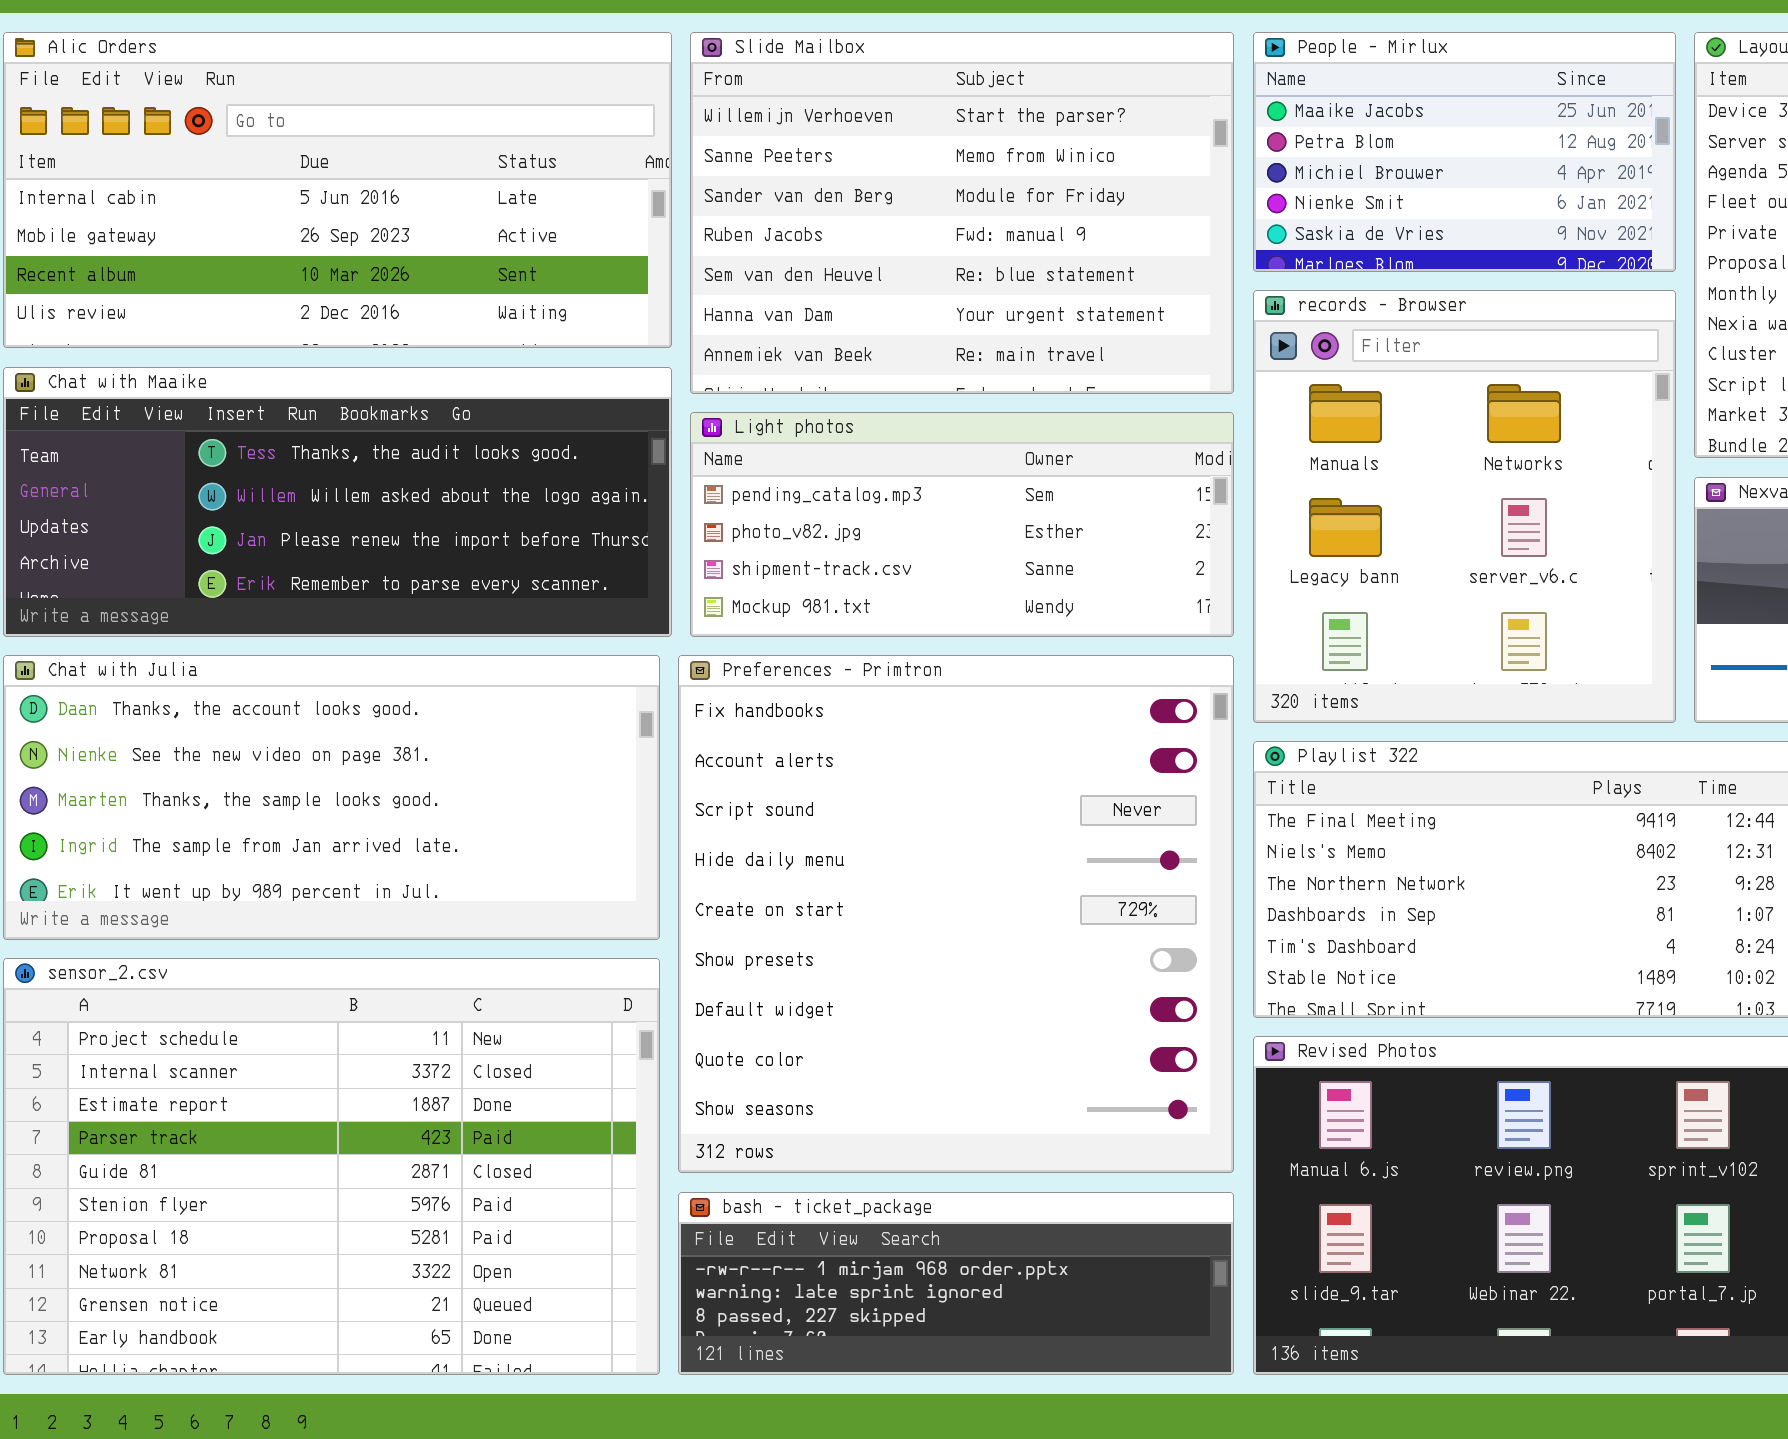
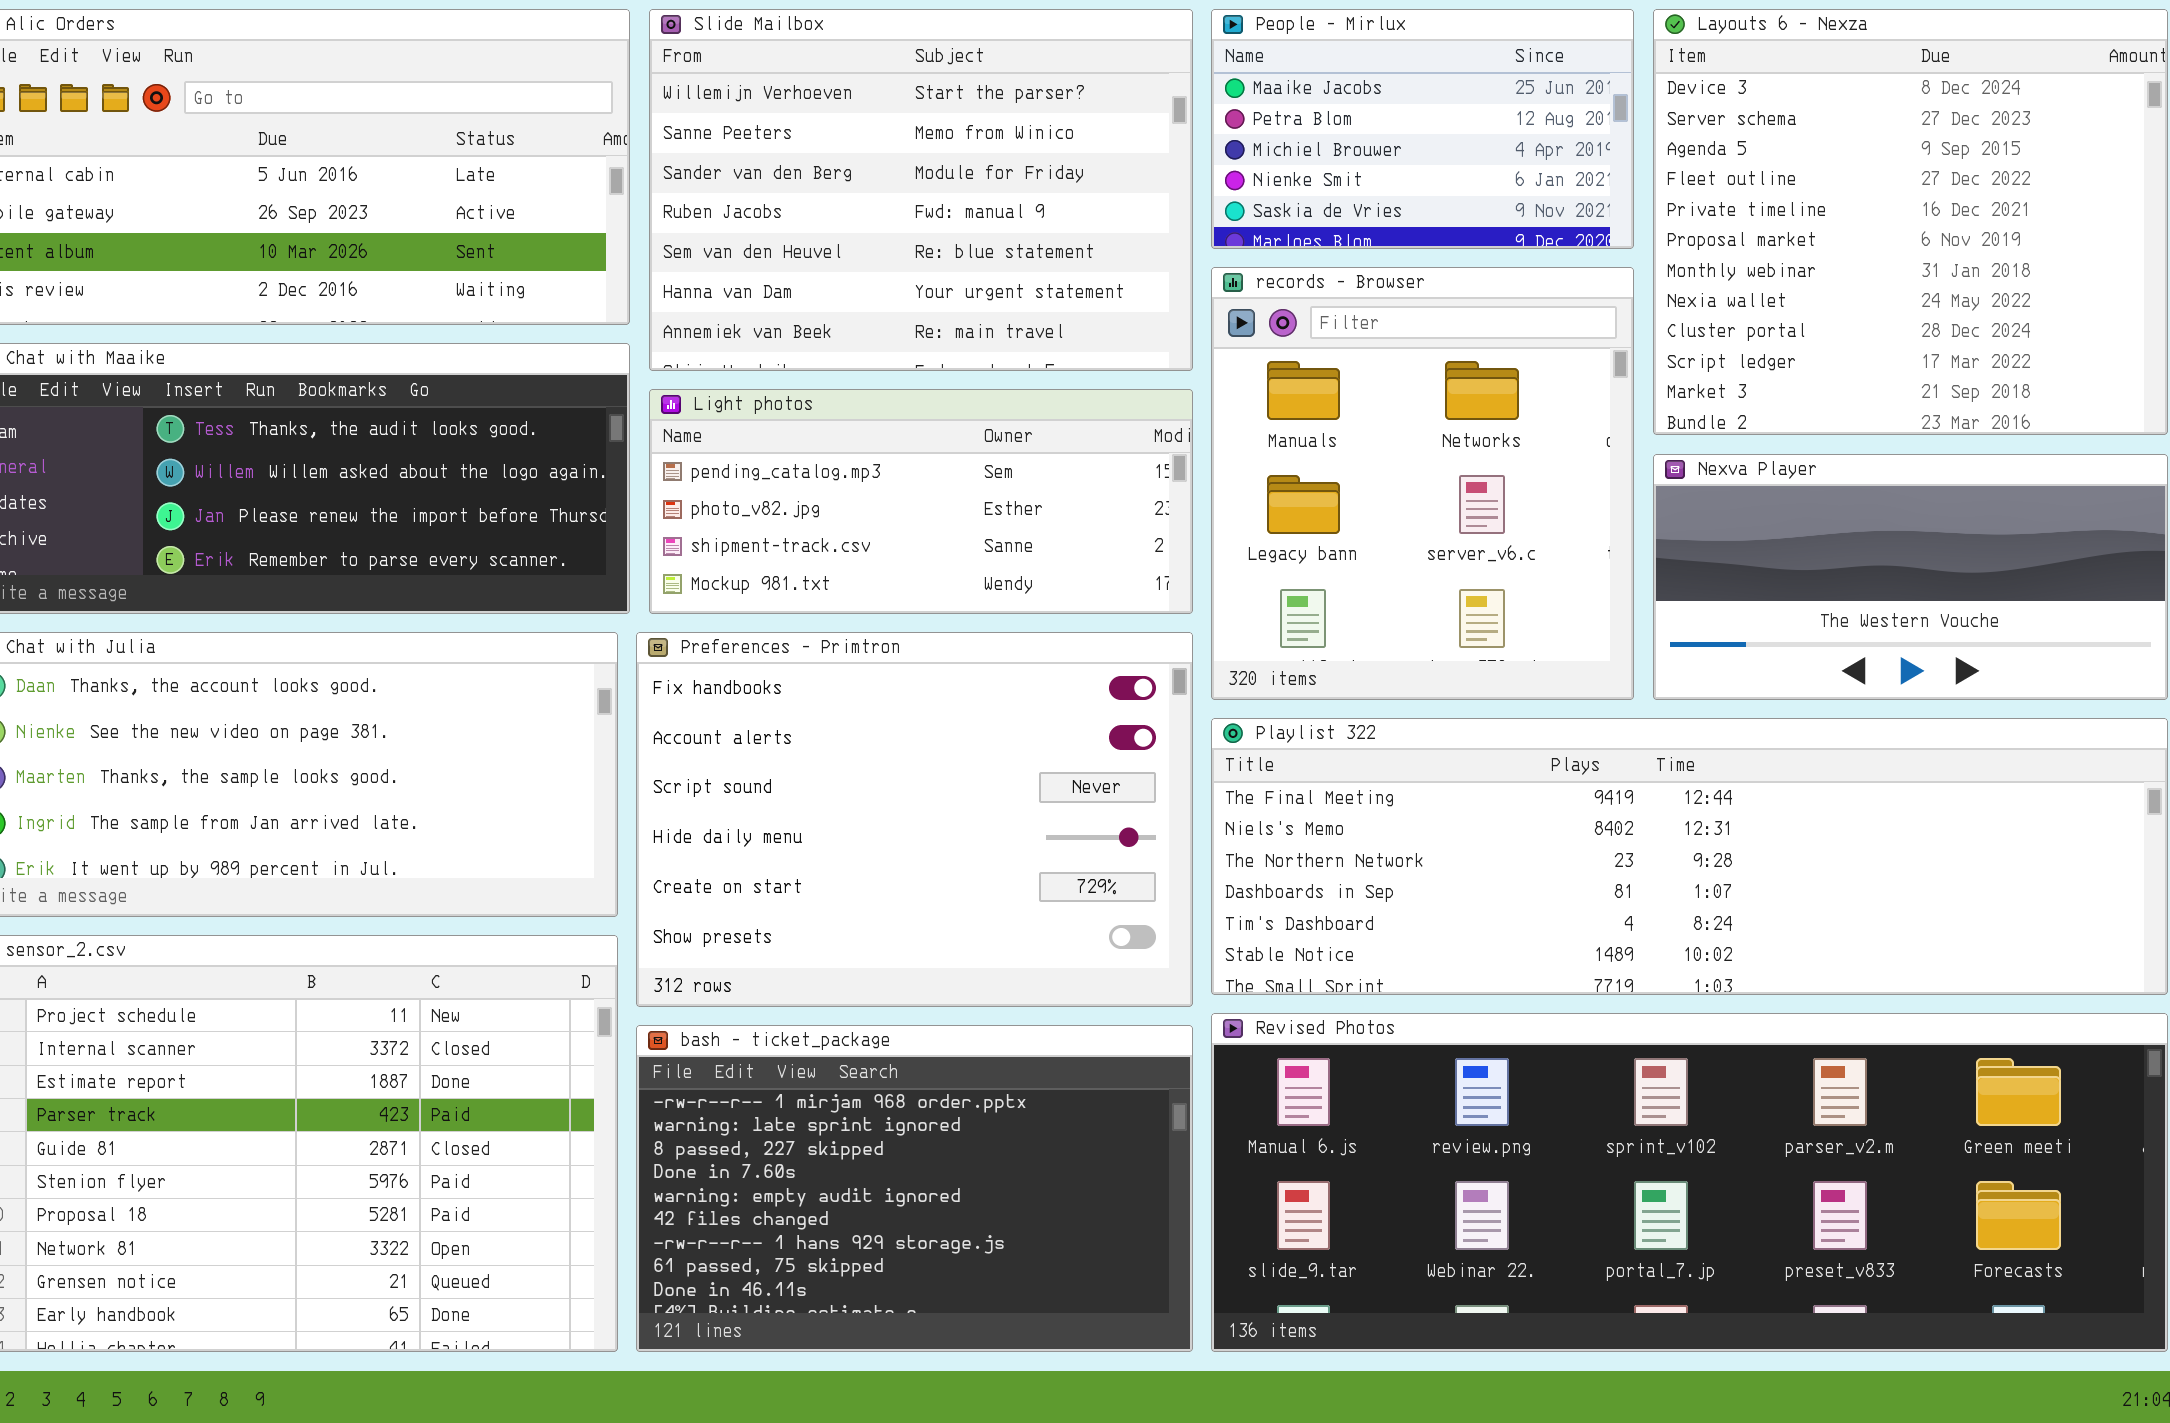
Preferences - Primtron: [678,655,1234,1173] -> [636,632,1193,1007], resized
bash - ticket_package: [678,1192,1234,1375] -> [636,1025,1193,1352], resized

